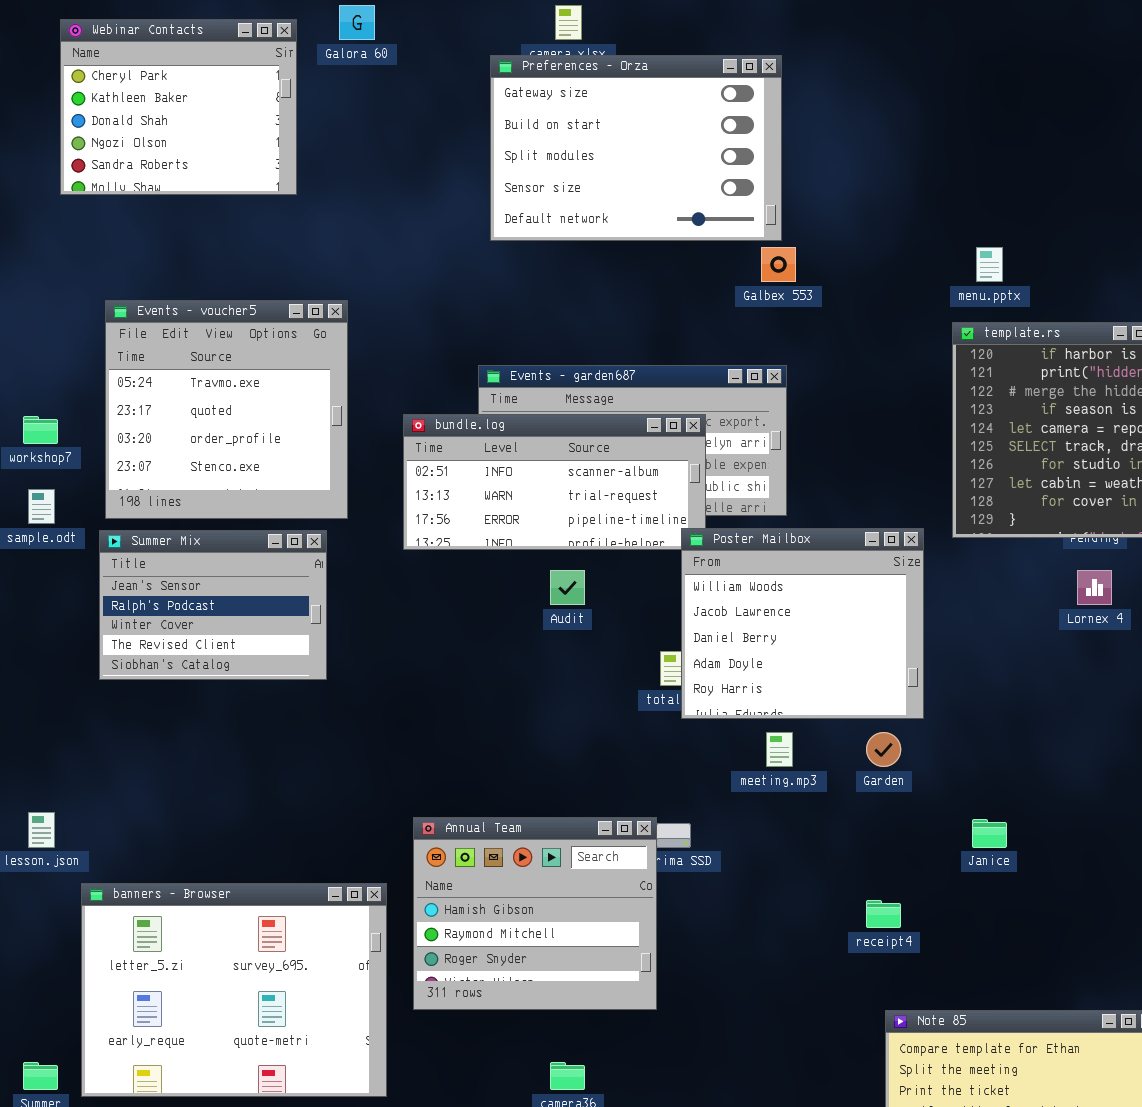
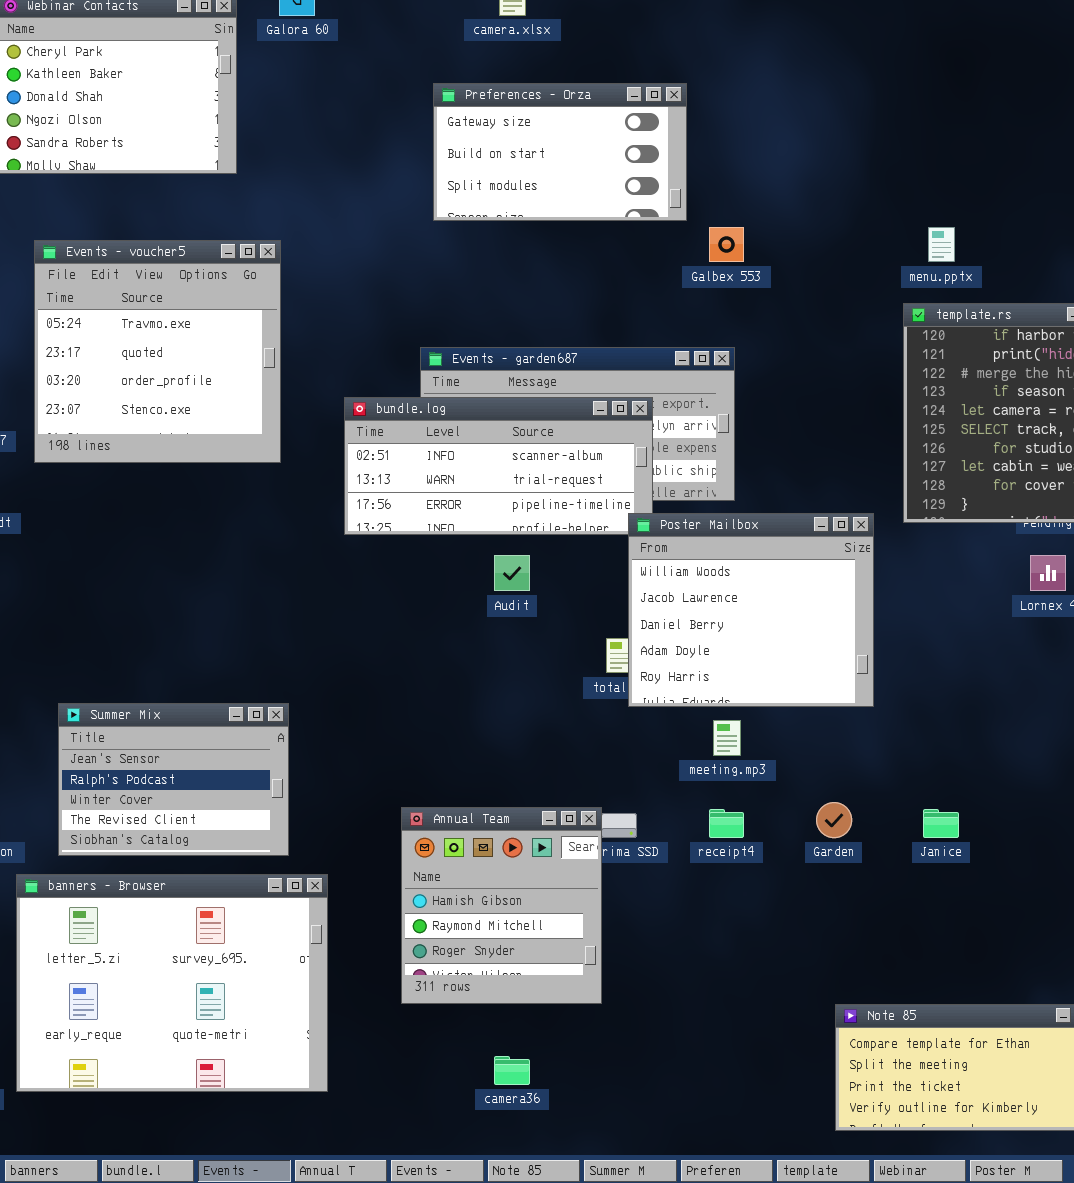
Preferences - Orza: [490,55,782,241] -> [433,83,687,221], resized
Events - voucher5: [105,300,348,519] -> [34,240,281,463], moved
Summer Mix: [99,530,327,680] -> [58,703,289,856], moved
Garden: [866,732,901,767] -> [816,802,852,838], moved
Annual Team: [413,817,657,1010] -> [401,807,602,1004], resized
receipt4: [866,900,901,928] -> [709,809,744,838], moved

